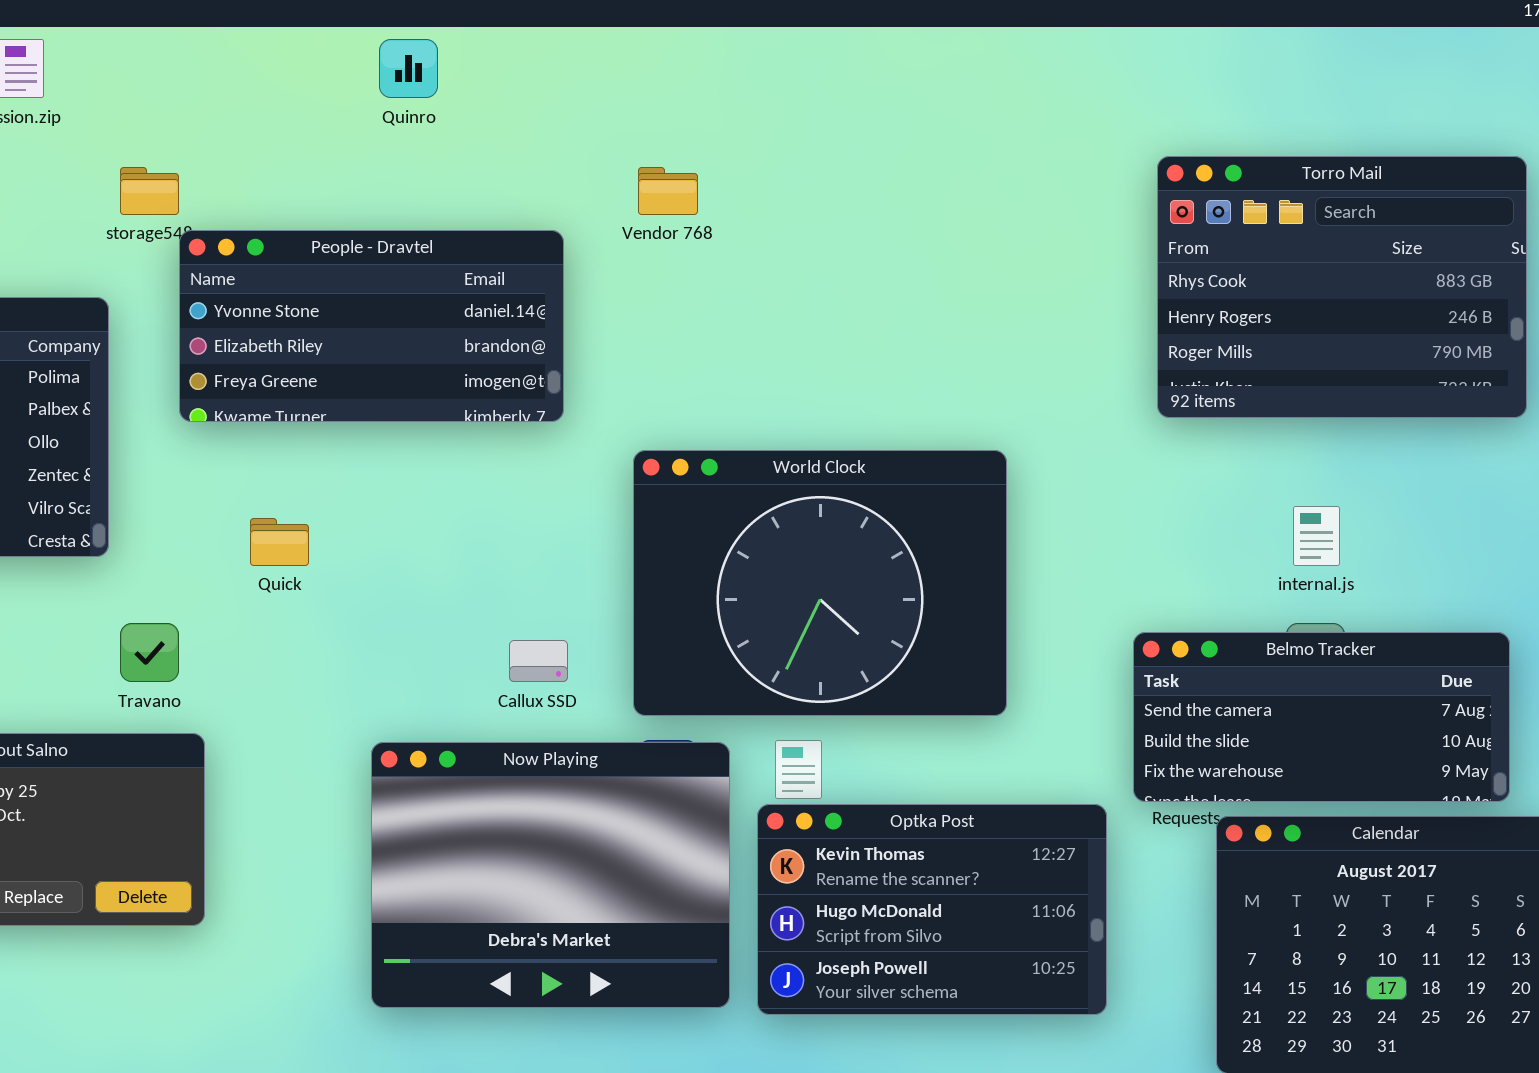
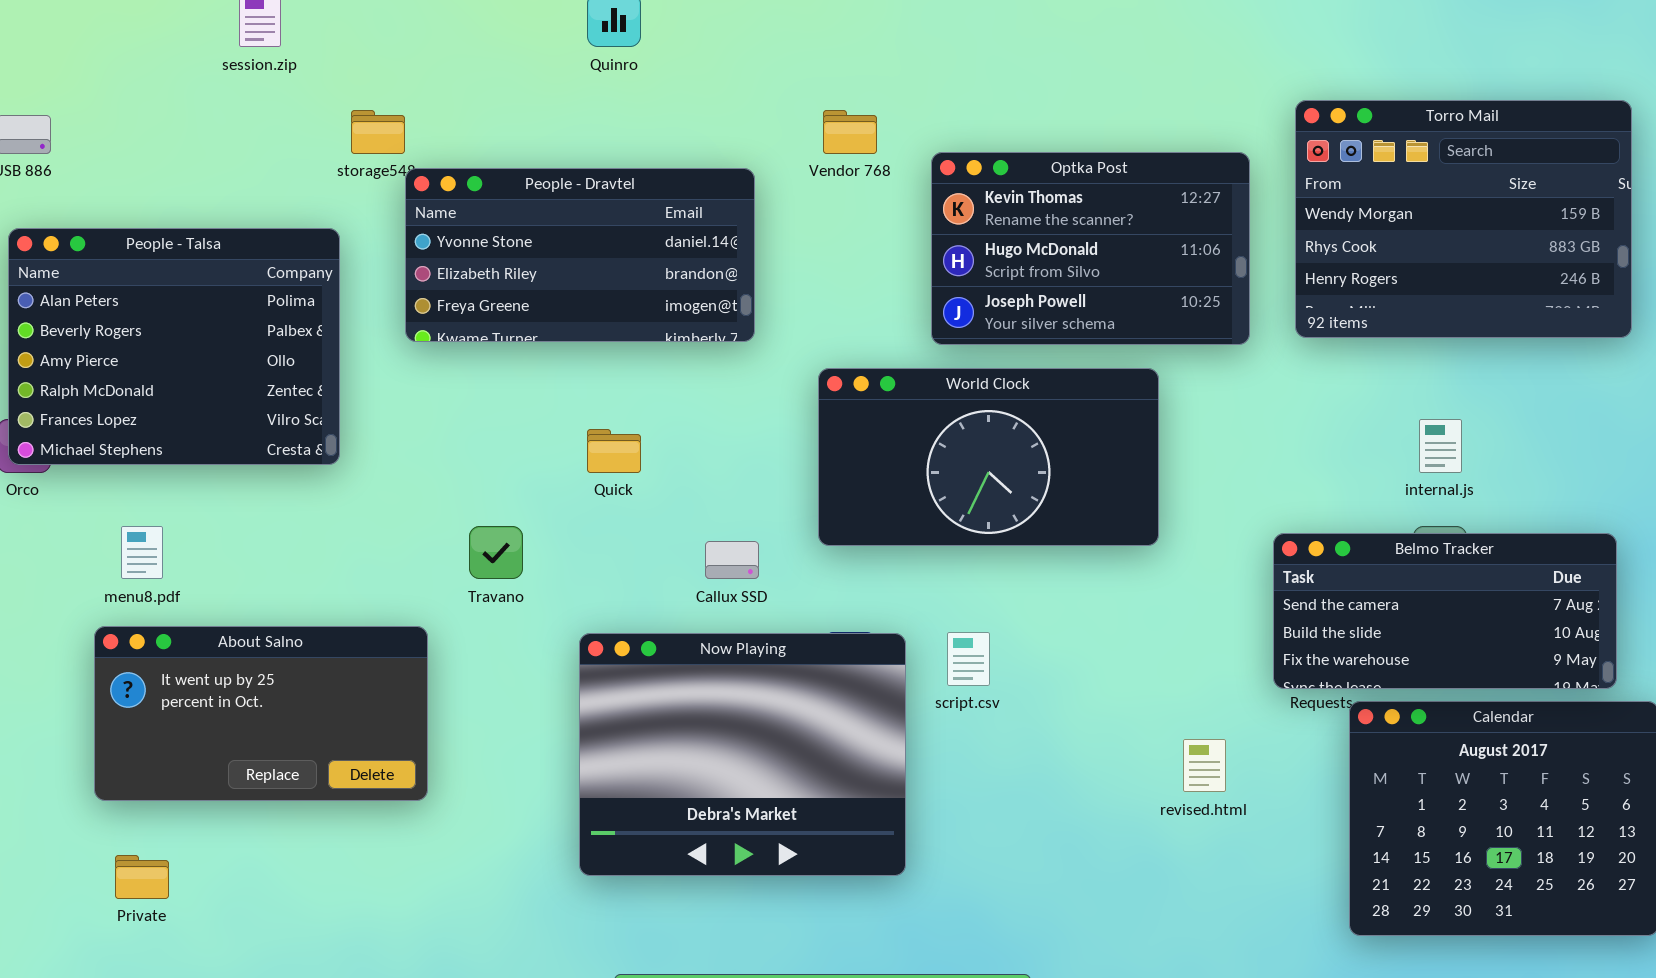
Torro Mail: [1157,156,1527,418] -> [1295,100,1632,338], scrolled up 1 row
World Clock: [633,450,1007,716] -> [818,368,1159,546], resized
Quick: [250,518,309,566] -> [587,429,641,473], moved
Travano: [120,623,179,682] -> [469,526,523,579], moved
Optka Post: [757,804,1107,1015] -> [931,152,1250,345], moved

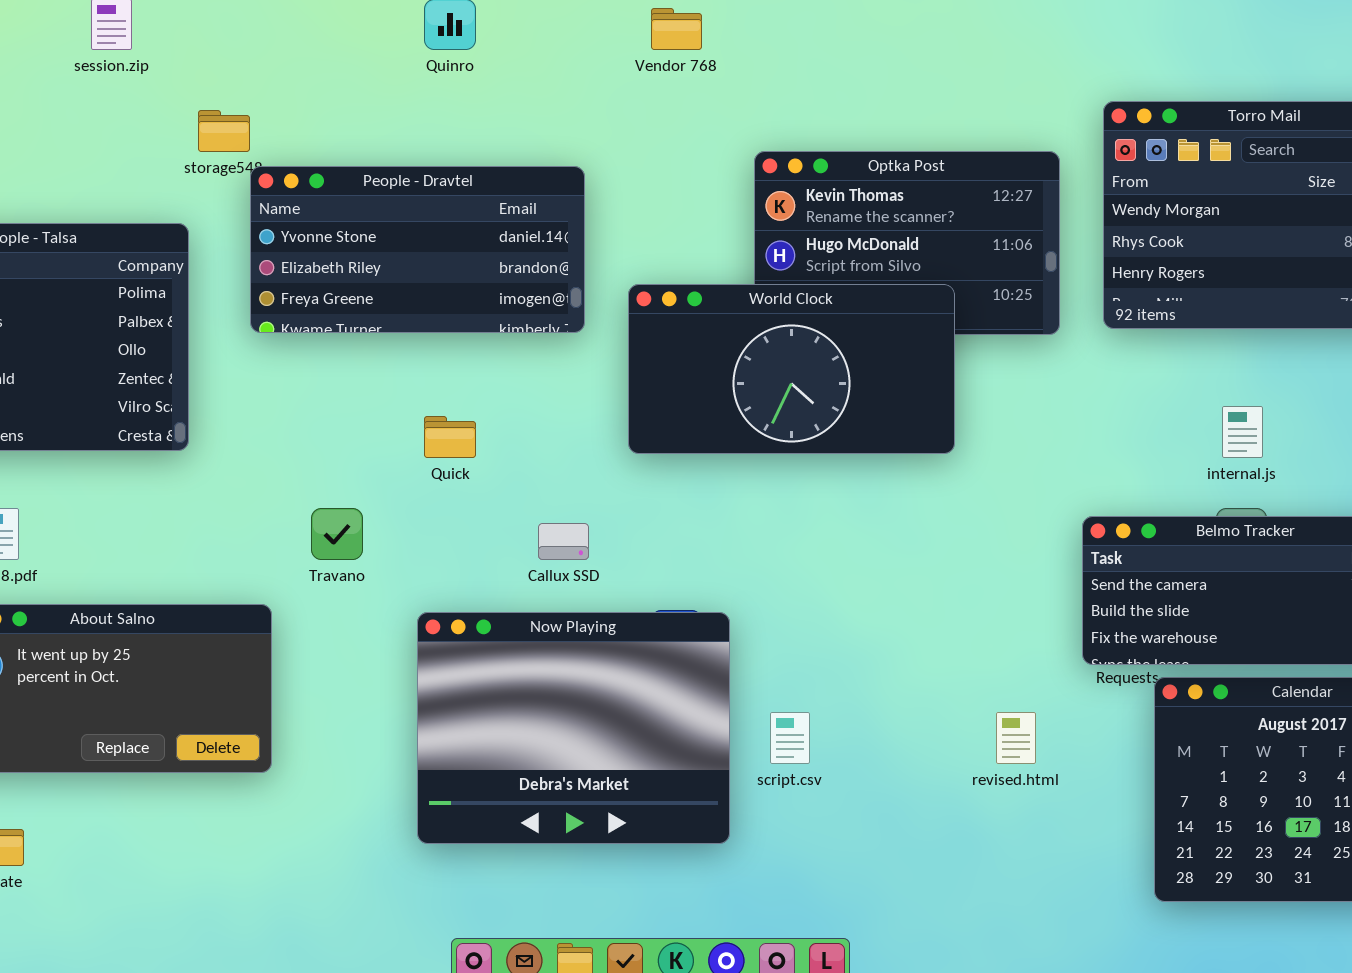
Vendor 768: [823,110,877,154] -> [651,8,702,50], moved
World Clock: [818,368,1159,546] -> [628,284,955,454], moved
script.csv: [947,632,990,686] -> [770,712,810,764], moved

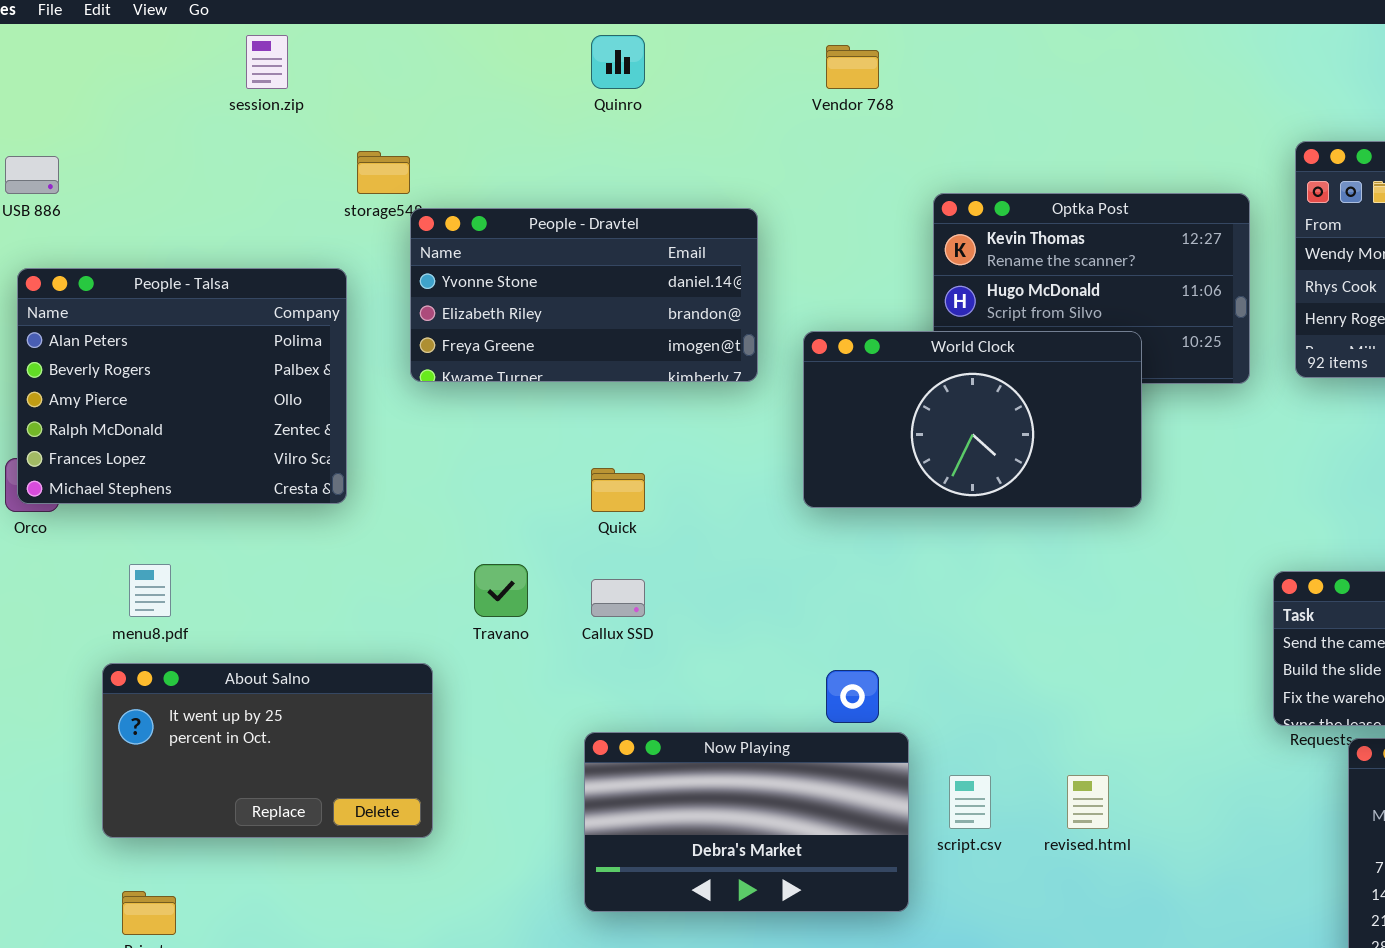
Callux SSD: [538,523,589,560] -> [591,579,645,617], moved
Now Playing: [417,612,730,844] -> [584,732,909,912], resized
revised.html: [996,712,1036,764] -> [1067,775,1109,829], moved

